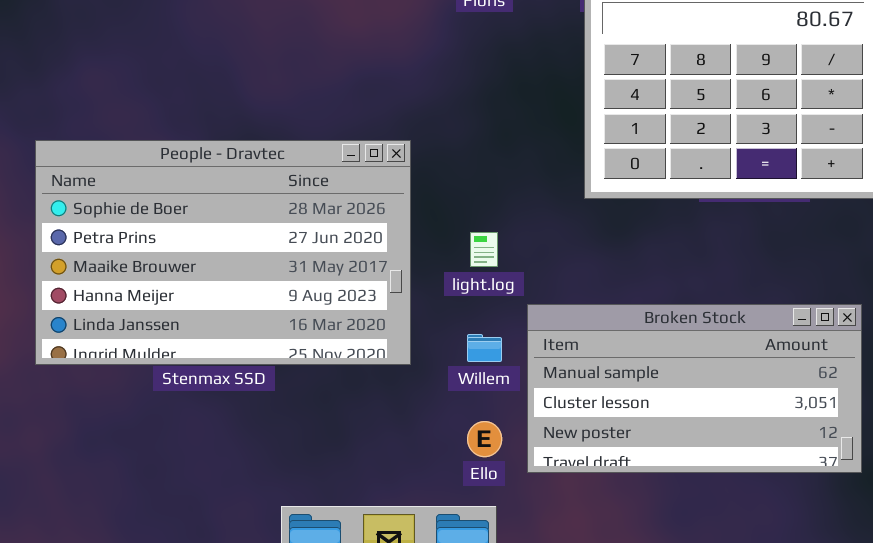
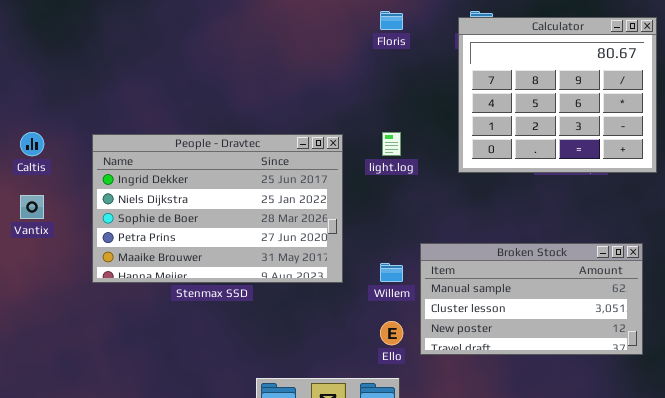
People - Dravtec: [35,140,411,365] -> [92,134,343,283], scrolled up 2 rows
light.log: [470,232,498,267] -> [382,132,401,156], moved

